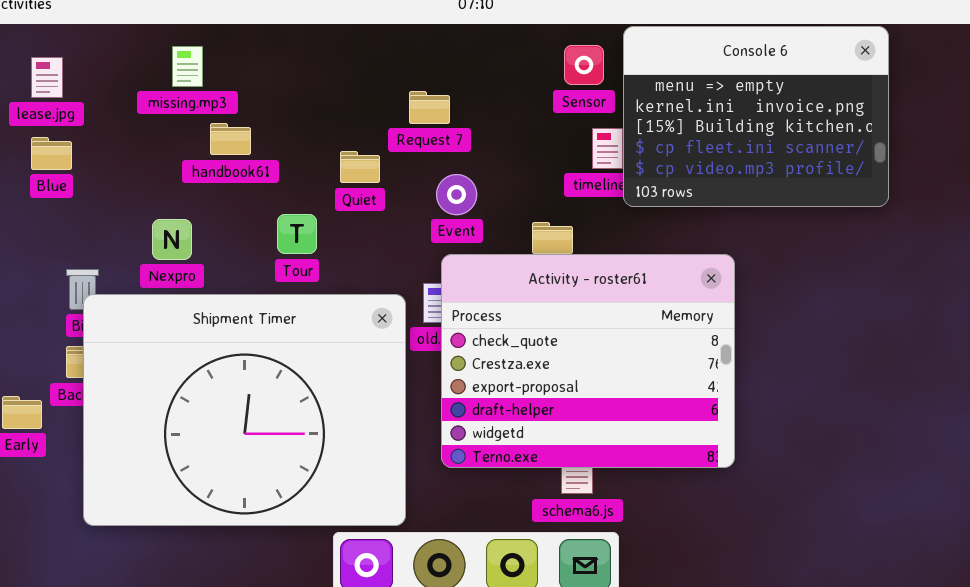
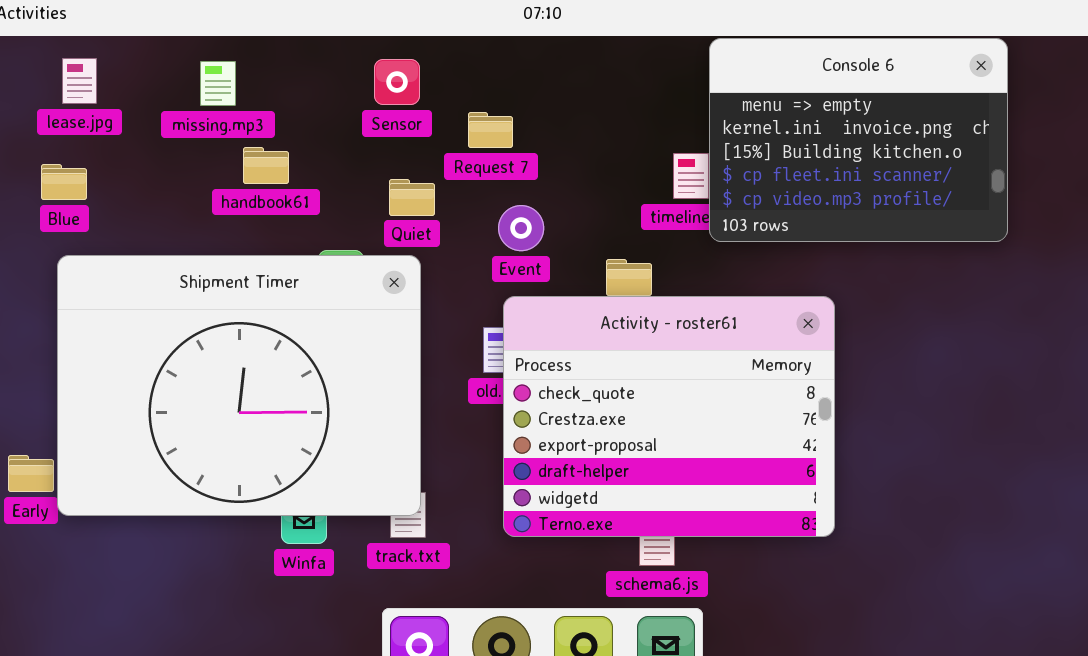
Sensor: [564,45,604,85] -> [374,59,420,105], moved
lease.jpg: [31,57,63,98] -> [62,58,97,104], moved
Shipment Timer: [83,294,406,526] -> [57,255,421,516], moved

